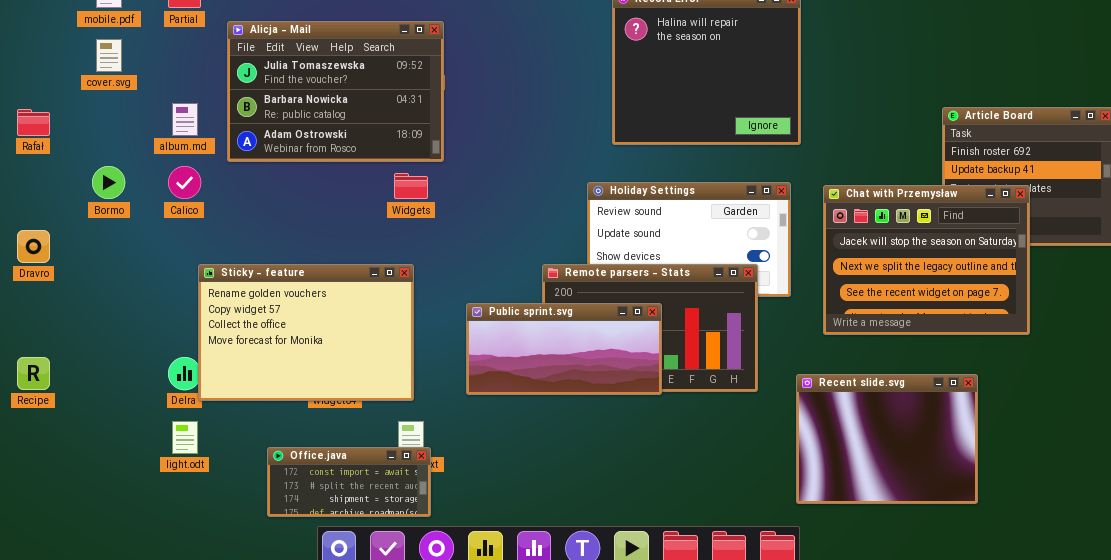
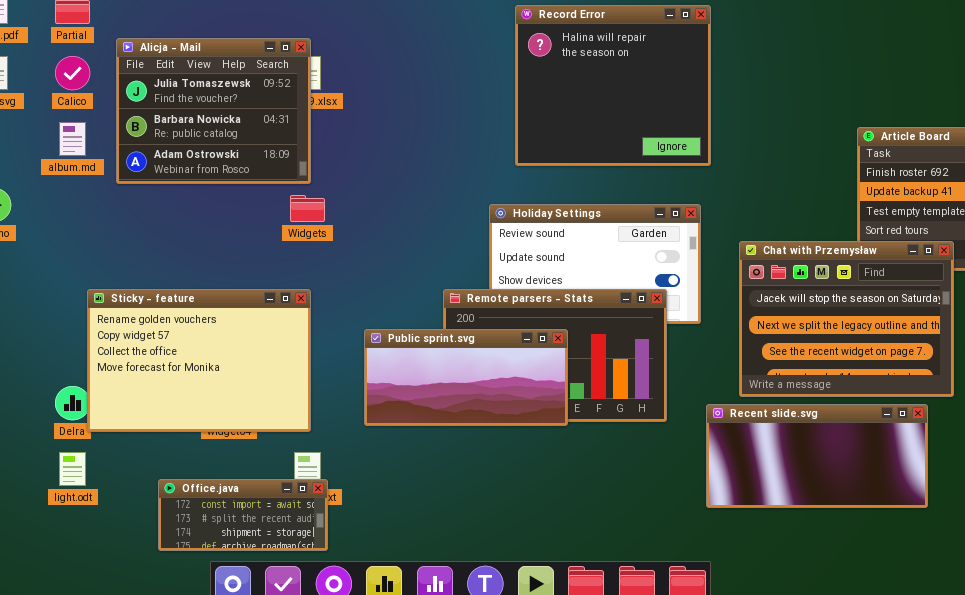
Alicja - Mail: [227,21,444,162] -> [116,38,311,184], resized
Calico: [168,166,201,199] -> [55,56,90,90], moved
Chat with Przemysław: [823,185,1030,335] -> [739,241,954,397], moved
Recent slide.svg: [796,374,978,504] -> [706,404,928,508], resized

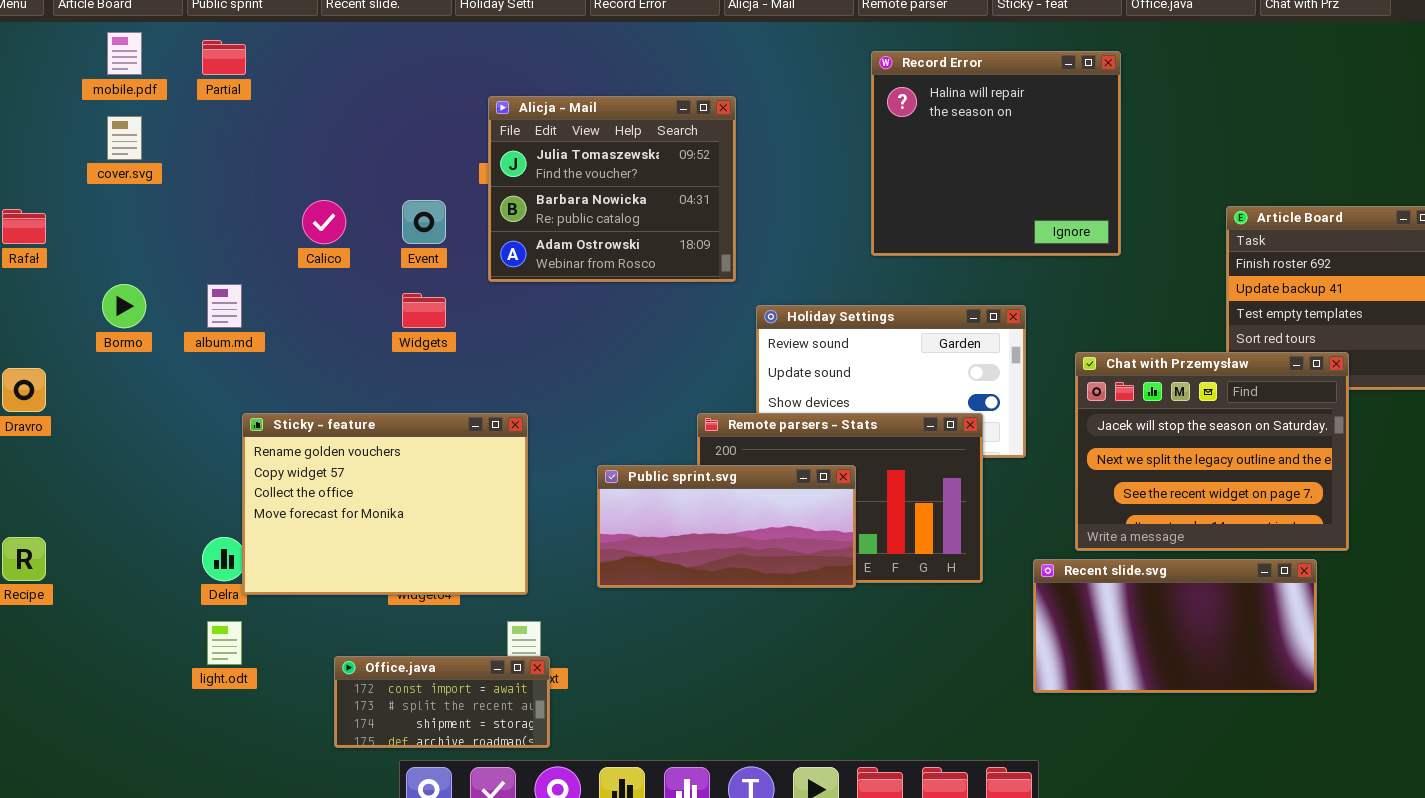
Record Error: [515,5,711,166] -> [871,51,1121,256], moved
Alicja - Mail: [116,38,311,184] -> [488,96,736,282], moved
Calico: [55,56,90,90] -> [302,200,346,244], moved
album.md: [59,122,86,156] -> [207,284,242,328], moved
Widgets: [290,195,325,222] -> [402,293,446,328], moved

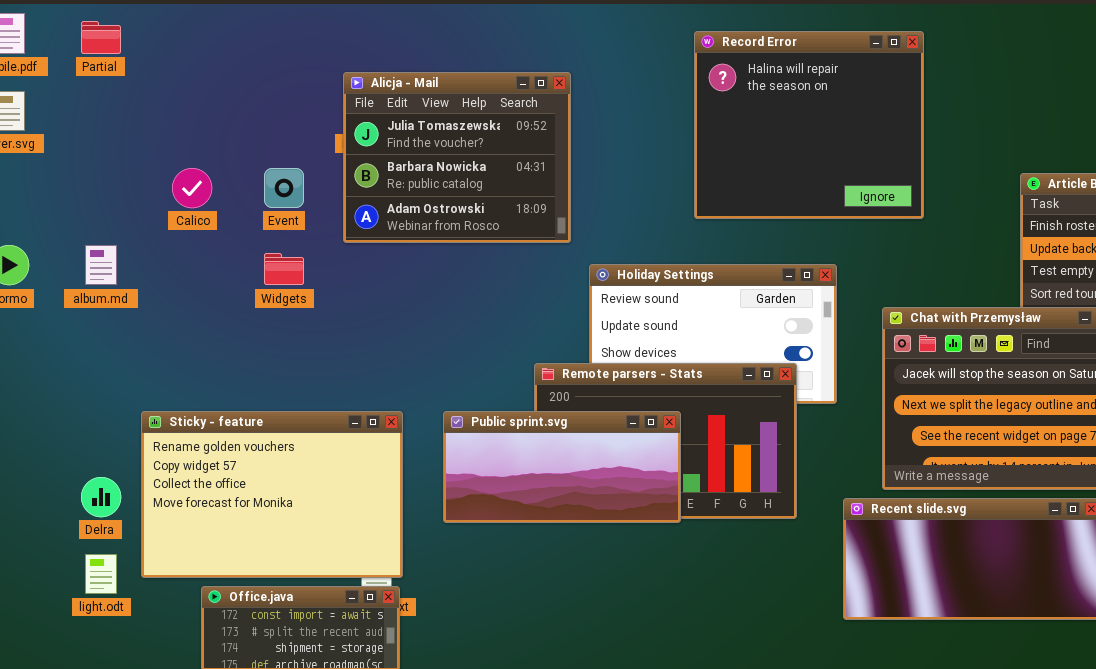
Sticky - feature: [242,413,528,595] -> [141,411,403,578], moved

